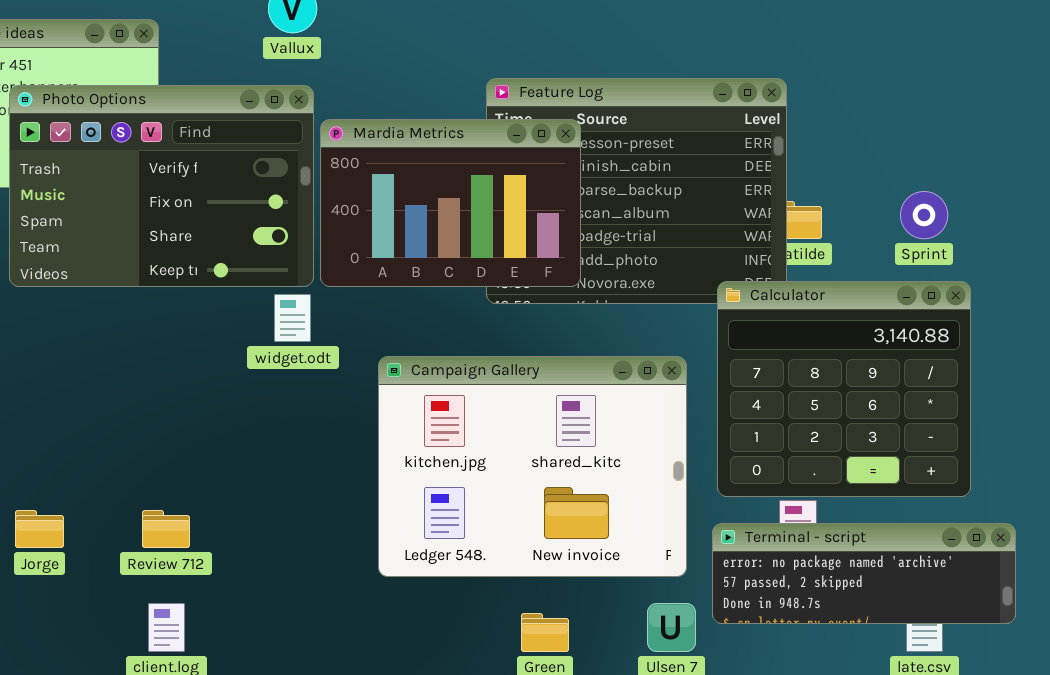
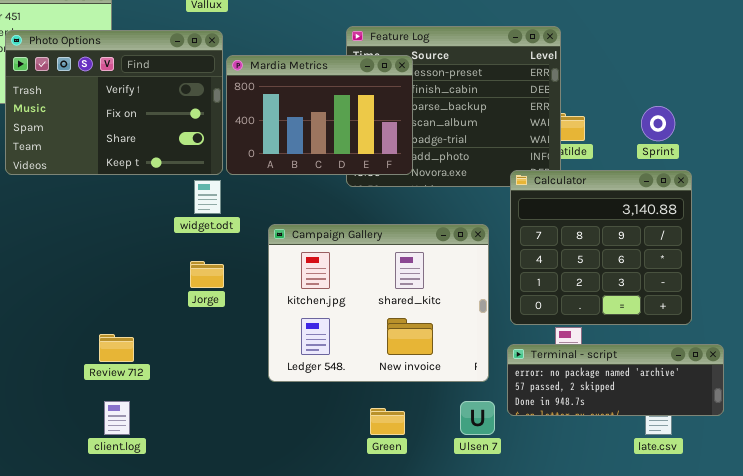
Jorge: [15,510,64,548] -> [190,261,224,288], moved

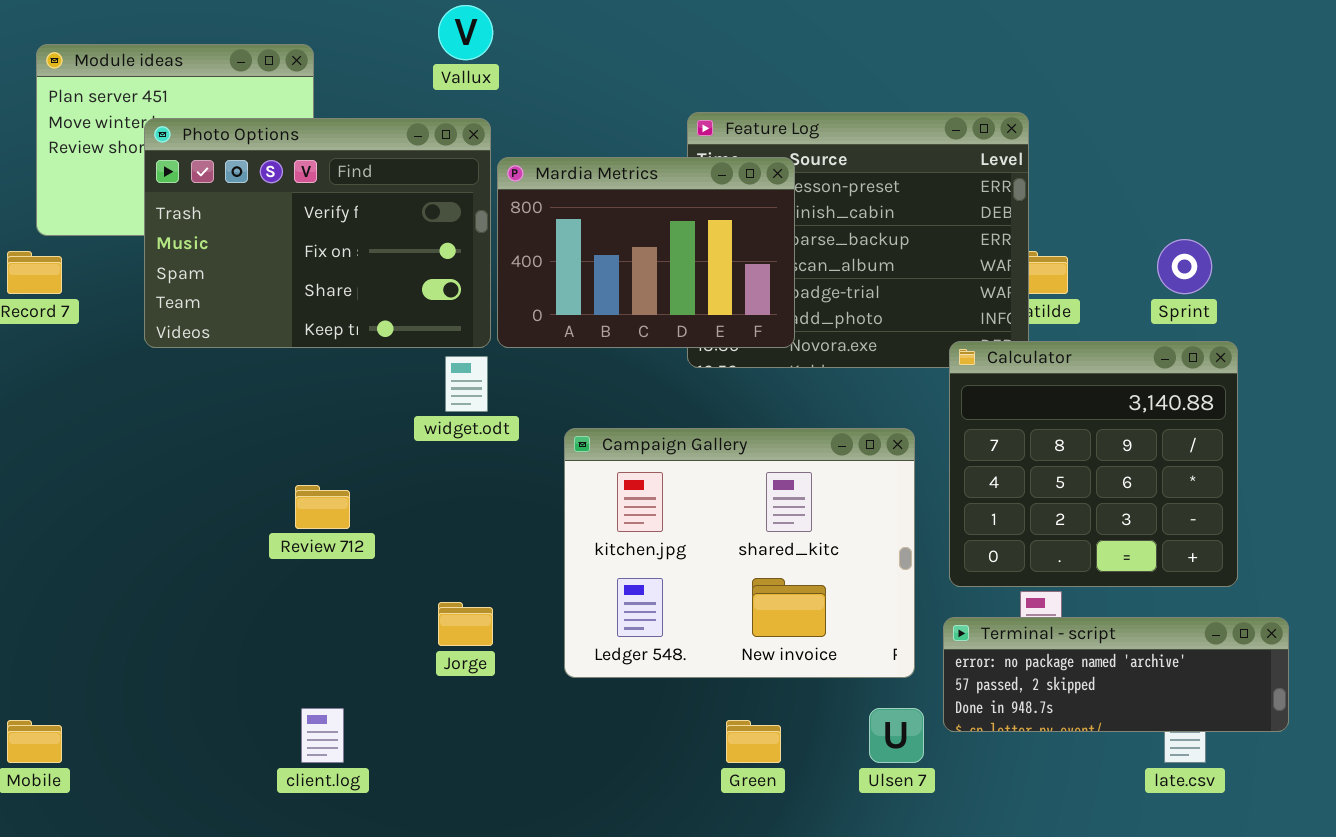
Jorge: [190,261,224,288] -> [438,602,493,646], moved
Review 712: [99,334,134,362] -> [295,485,350,529], moved

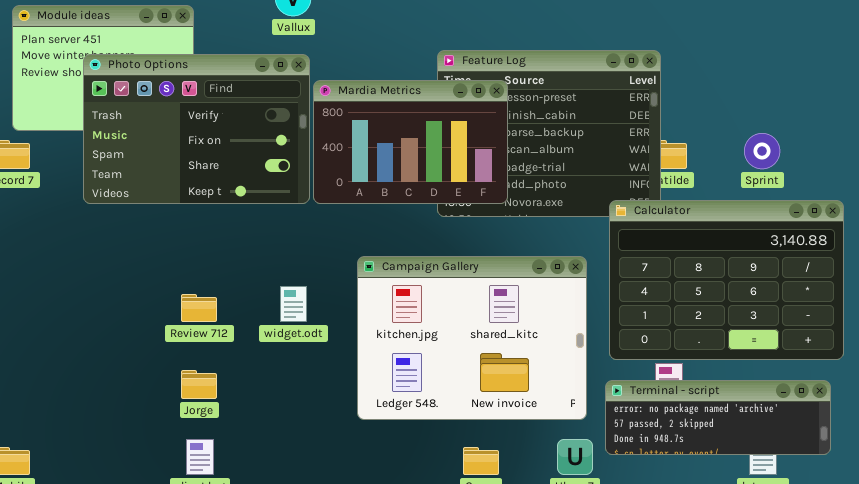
Calculator: [949,341,1238,587] -> [609,200,844,360], resized
widget.odt: [445,356,488,412] -> [280,286,307,322], moved
Jorge: [438,602,493,646] -> [181,370,217,399], moved

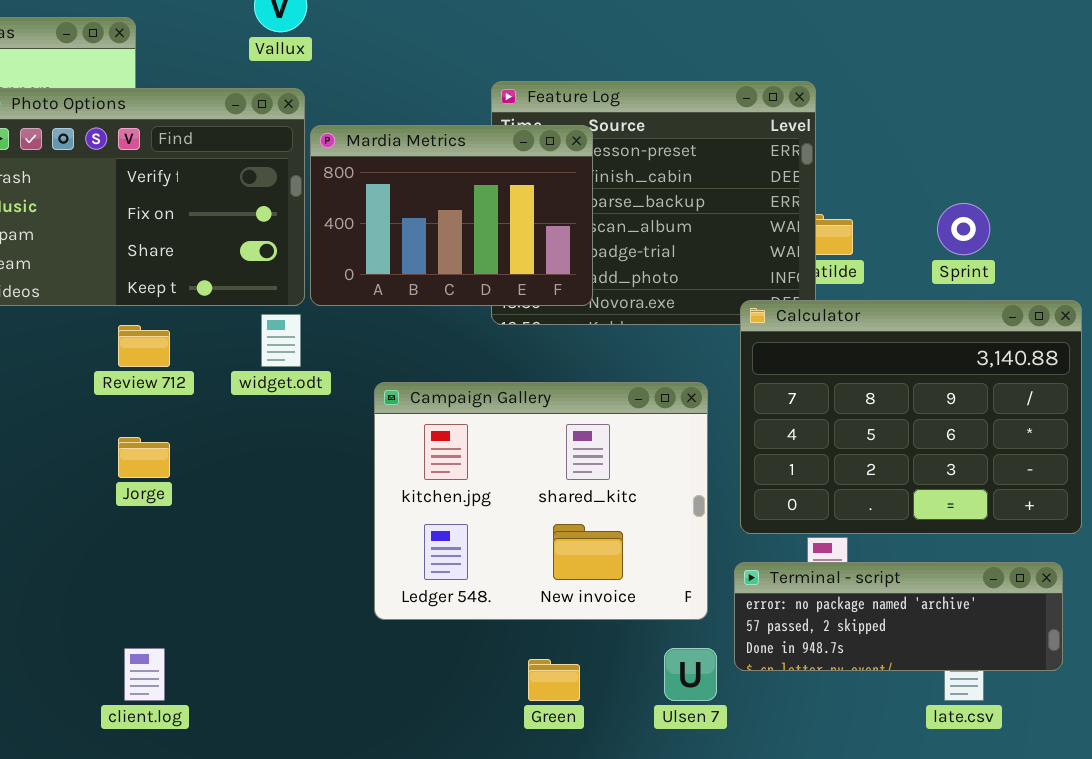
widget.odt: [280,286,307,322] -> [261,314,301,367], moved
Review 712: [181,294,217,322] -> [118,325,170,367], moved
Jorge: [181,370,217,399] -> [118,437,170,478], moved

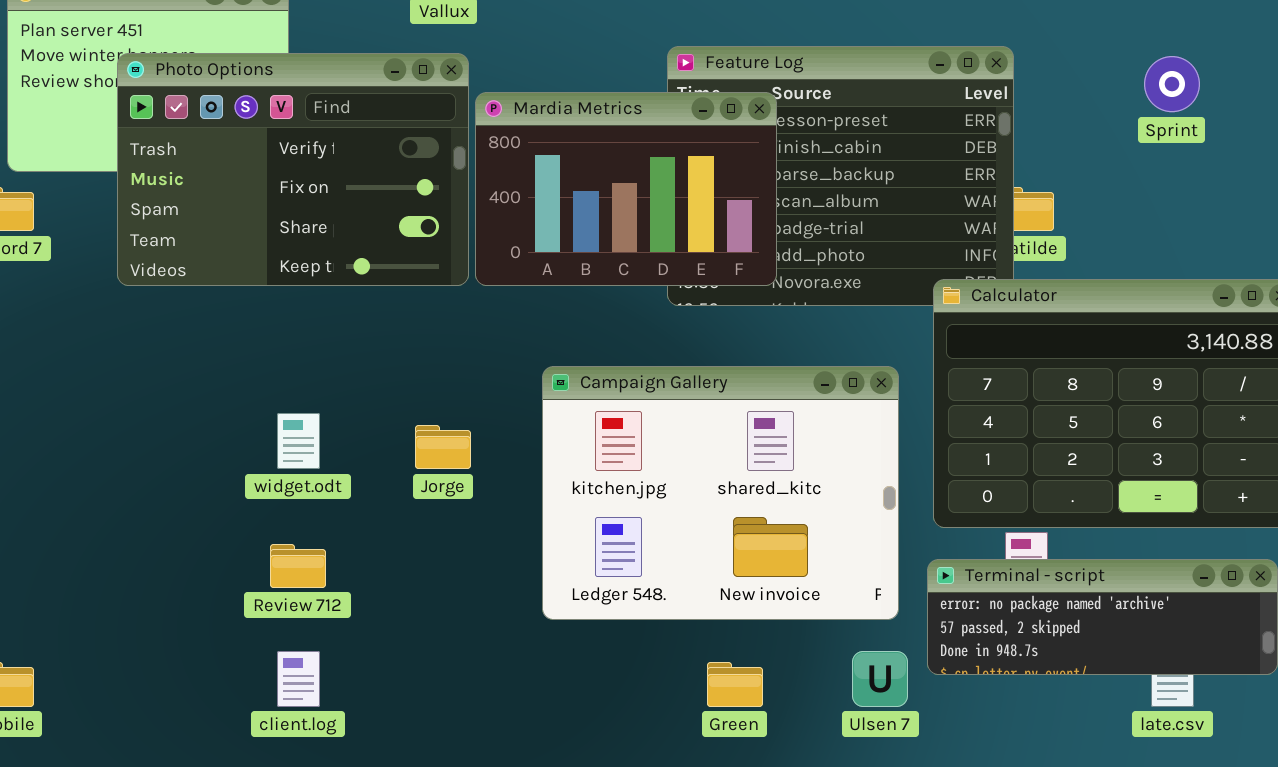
Sprint: [937,203,990,255] -> [1144,56,1200,112], moved
widget.odt: [261,314,301,367] -> [277,413,320,469], moved
Review 712: [118,325,170,367] -> [270,544,326,588], moved
Jorge: [118,437,170,478] -> [415,425,471,469], moved

